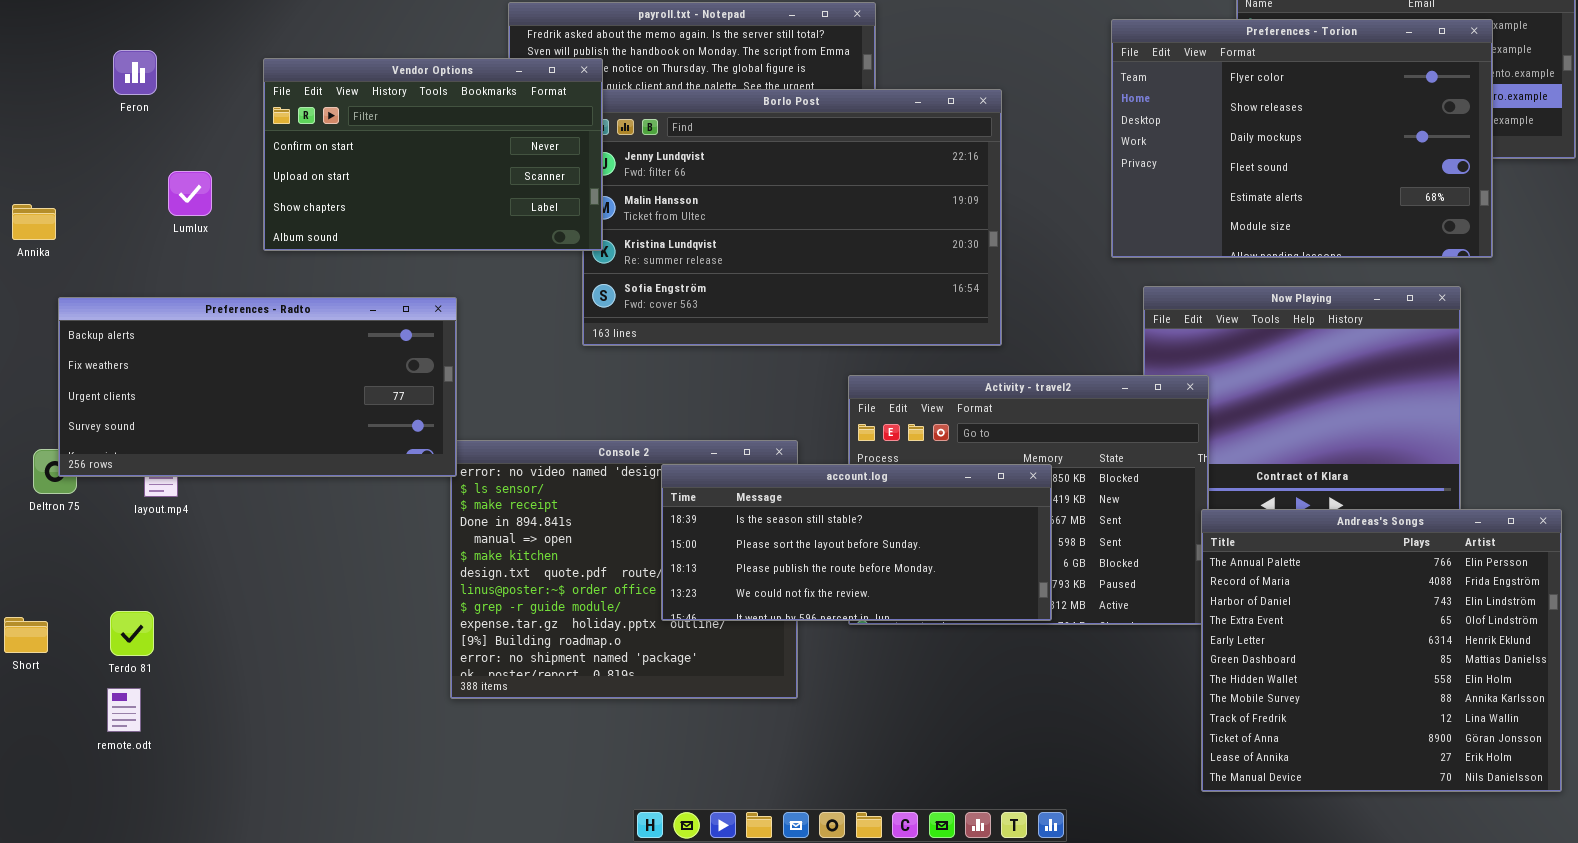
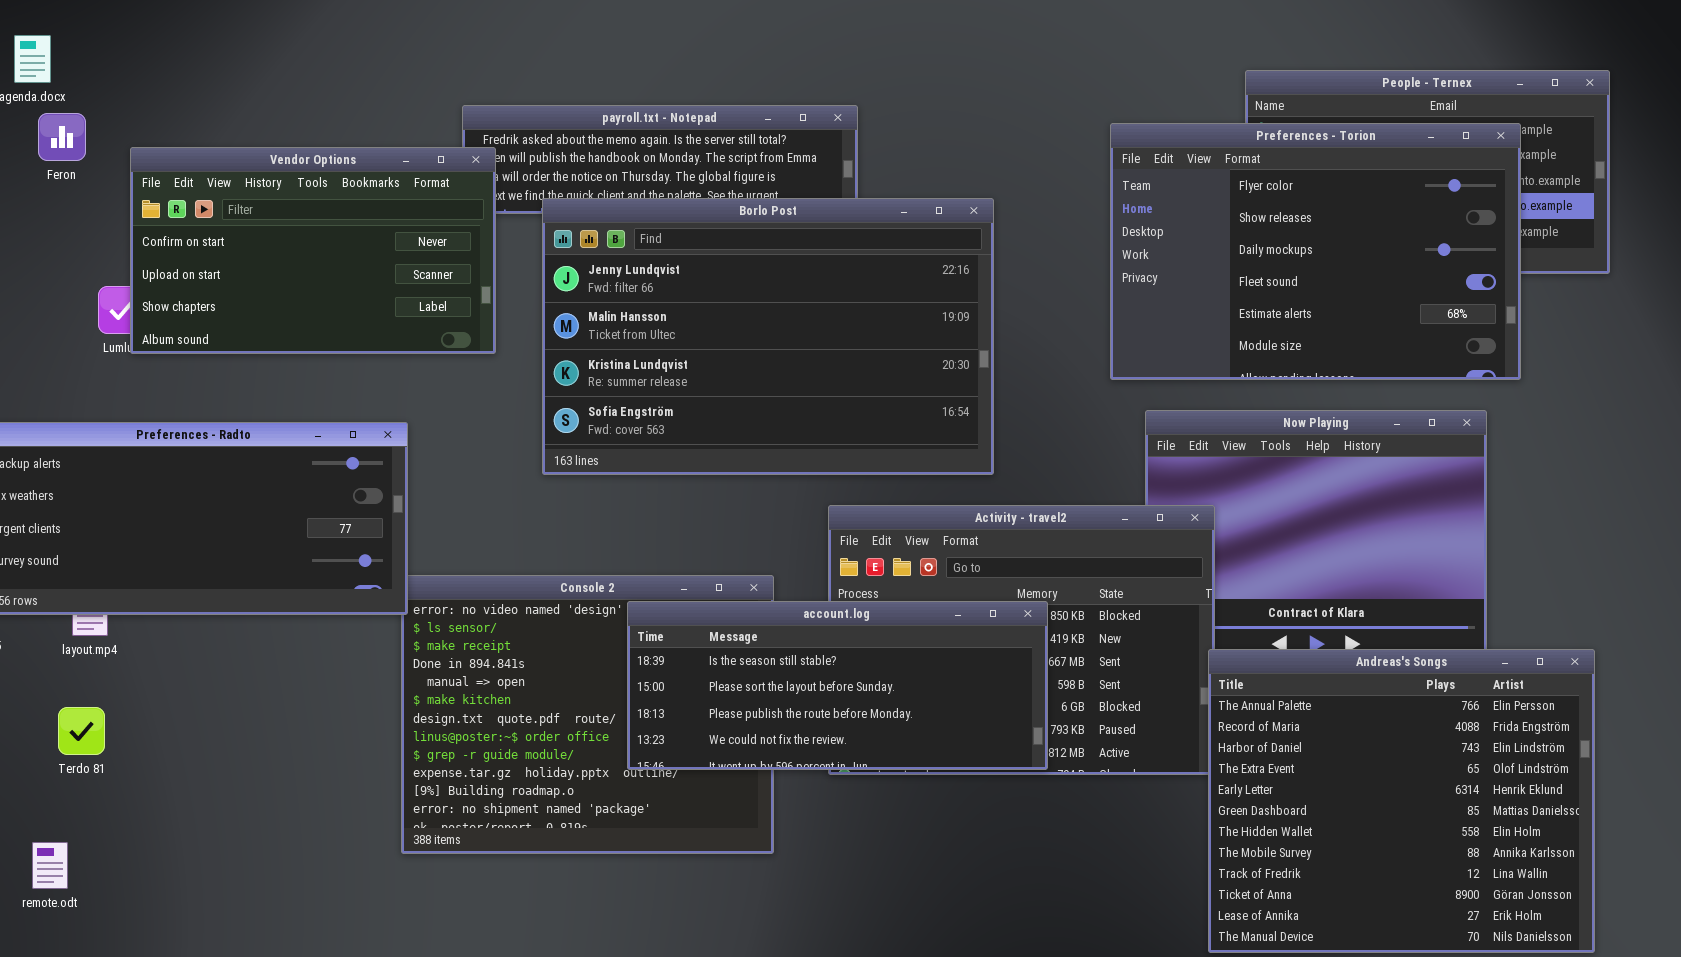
Feron: [113,50,157,95] -> [38,113,86,161], moved
Vendor Options: [263,58,603,251] -> [130,147,496,354], moved
Terdo 81: [110,611,154,656] -> [58,707,105,755], moved

